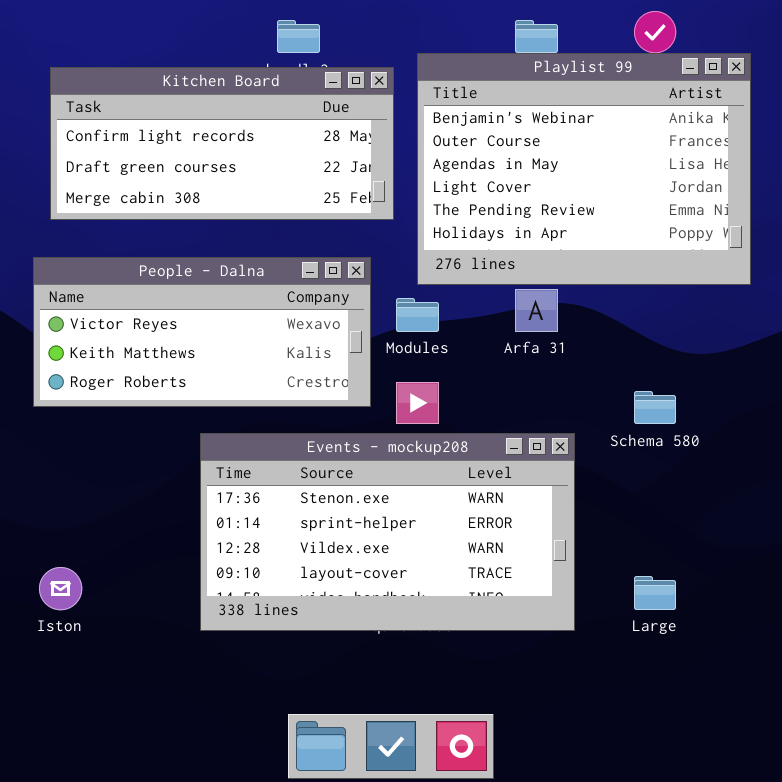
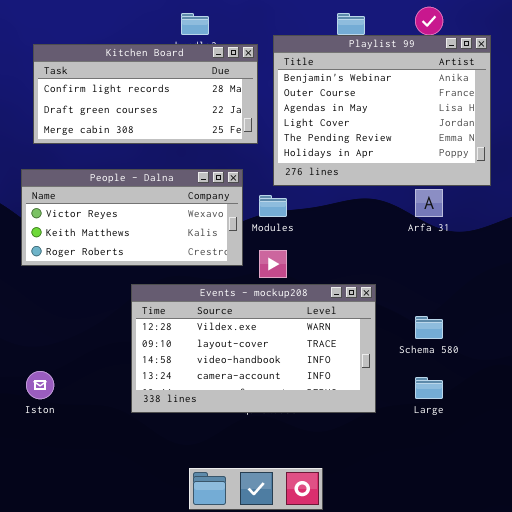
Arfa 31: [515,289,558,332] -> [415,189,443,217], moved
Schema 580: [634,391,676,424] -> [415,316,443,339], moved
Events - mockup208: [200,433,575,631] -> [131,284,376,413], scrolled down 2 rows

